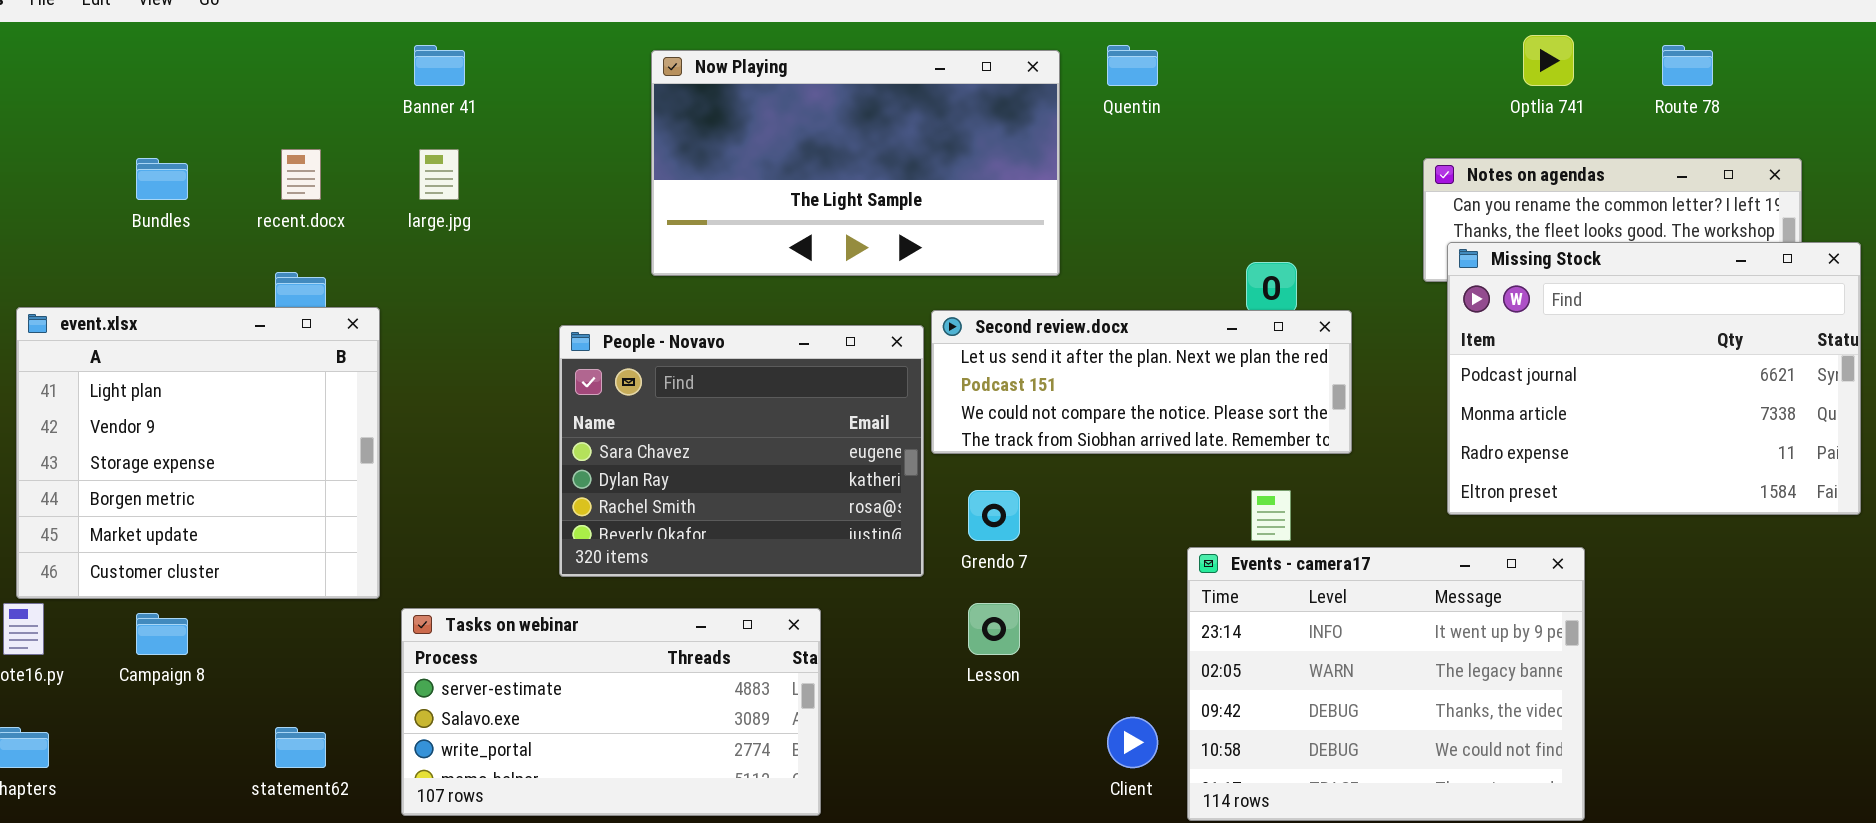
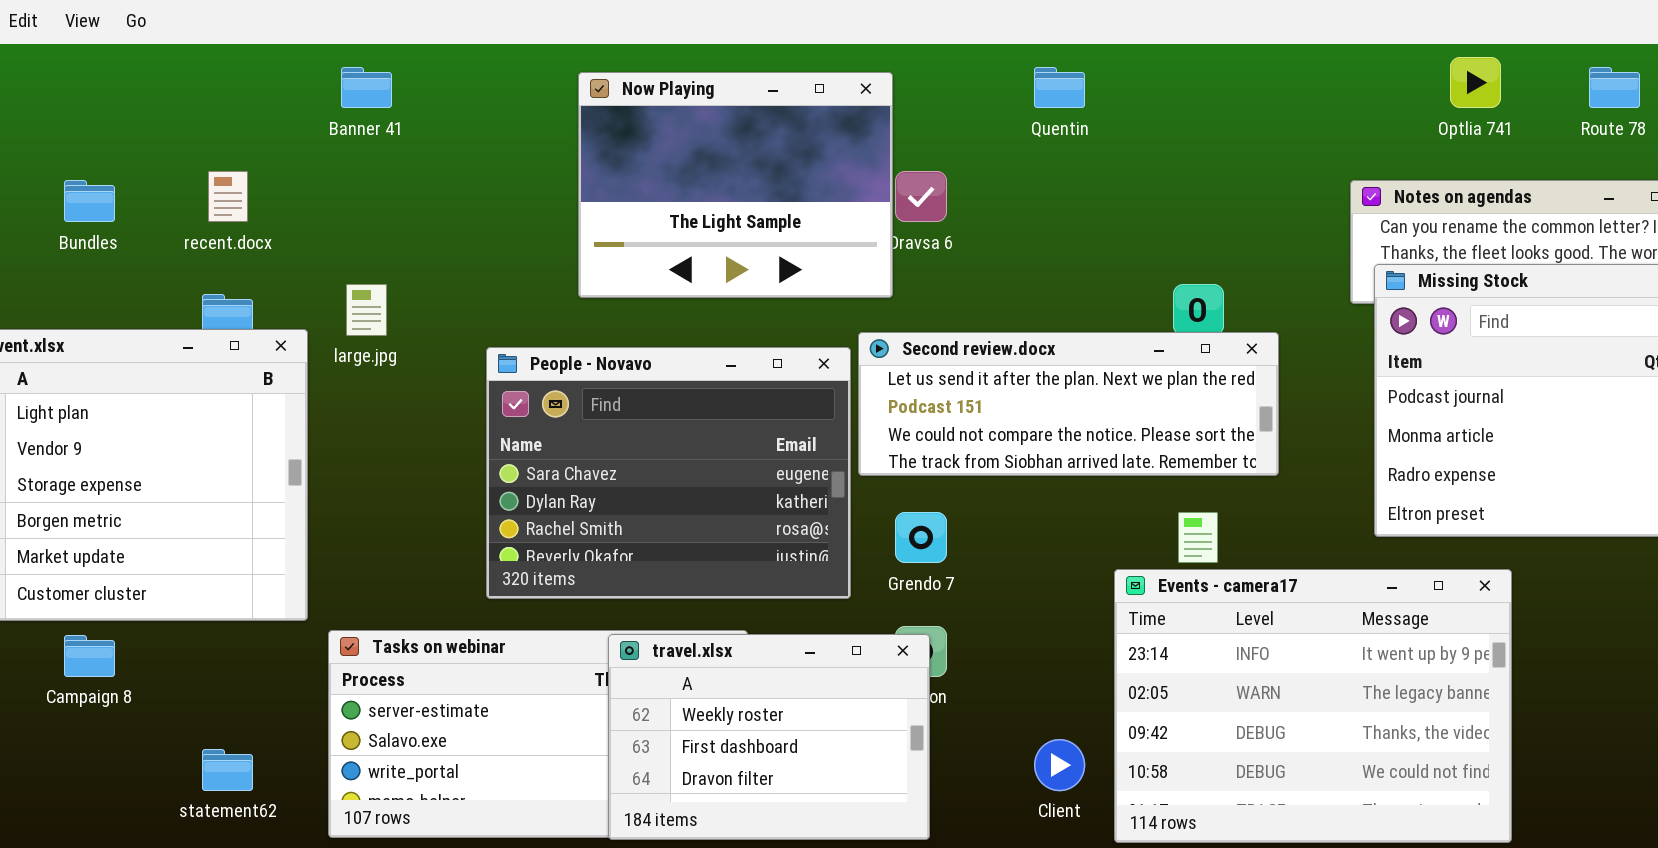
Now Playing: [651,50,1060,276] -> [578,72,893,298], resized
large.jpg: [419,149,459,200] -> [346,284,387,336], moved
travel.xlsx: none -> [608,634,930,840], opened

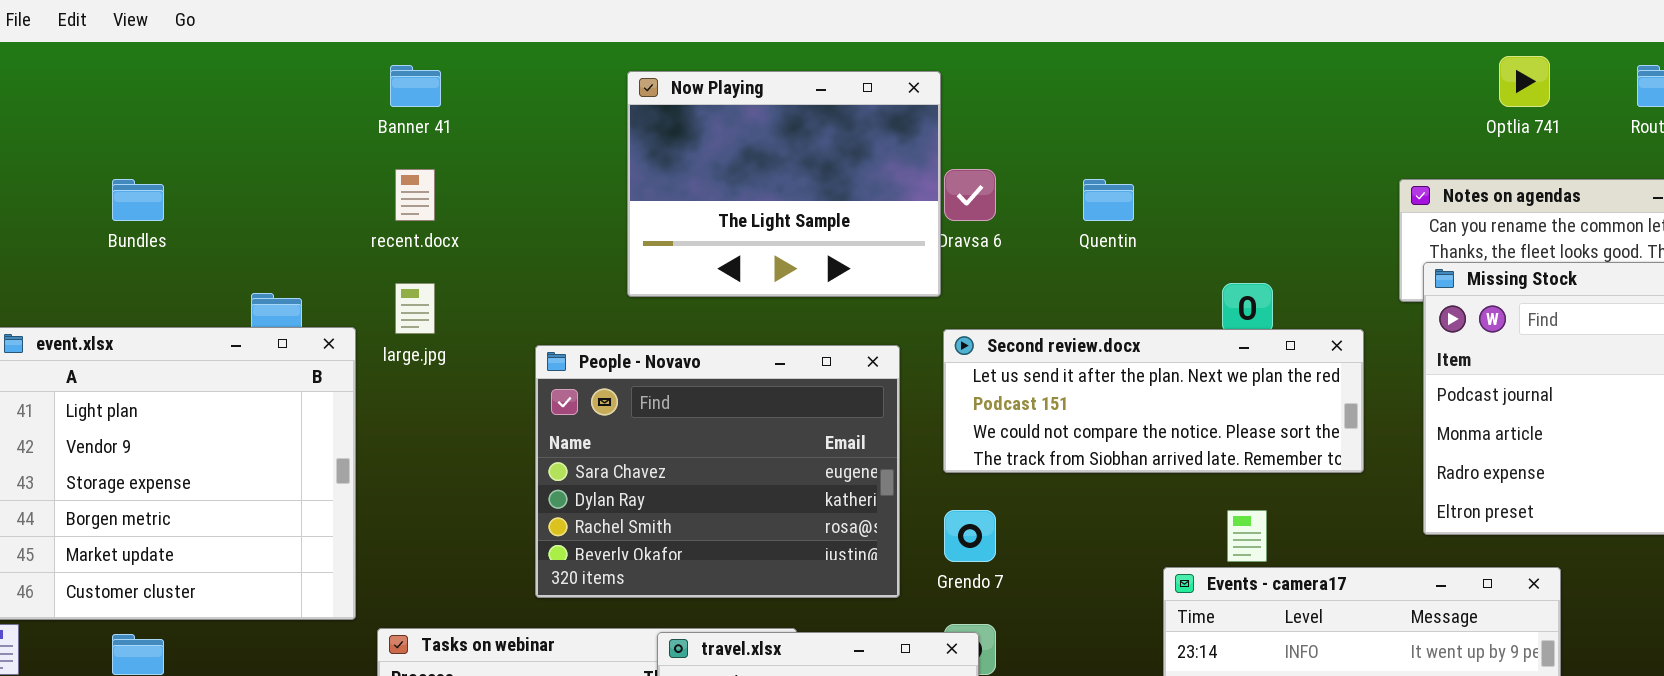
Quentin: [1034,67,1085,108] -> [1083,179,1134,221], moved
recent.docx: [208,171,248,222] -> [395,169,435,221], moved
Second review.docx: [858,332,1279,476] -> [943,329,1364,473], moved

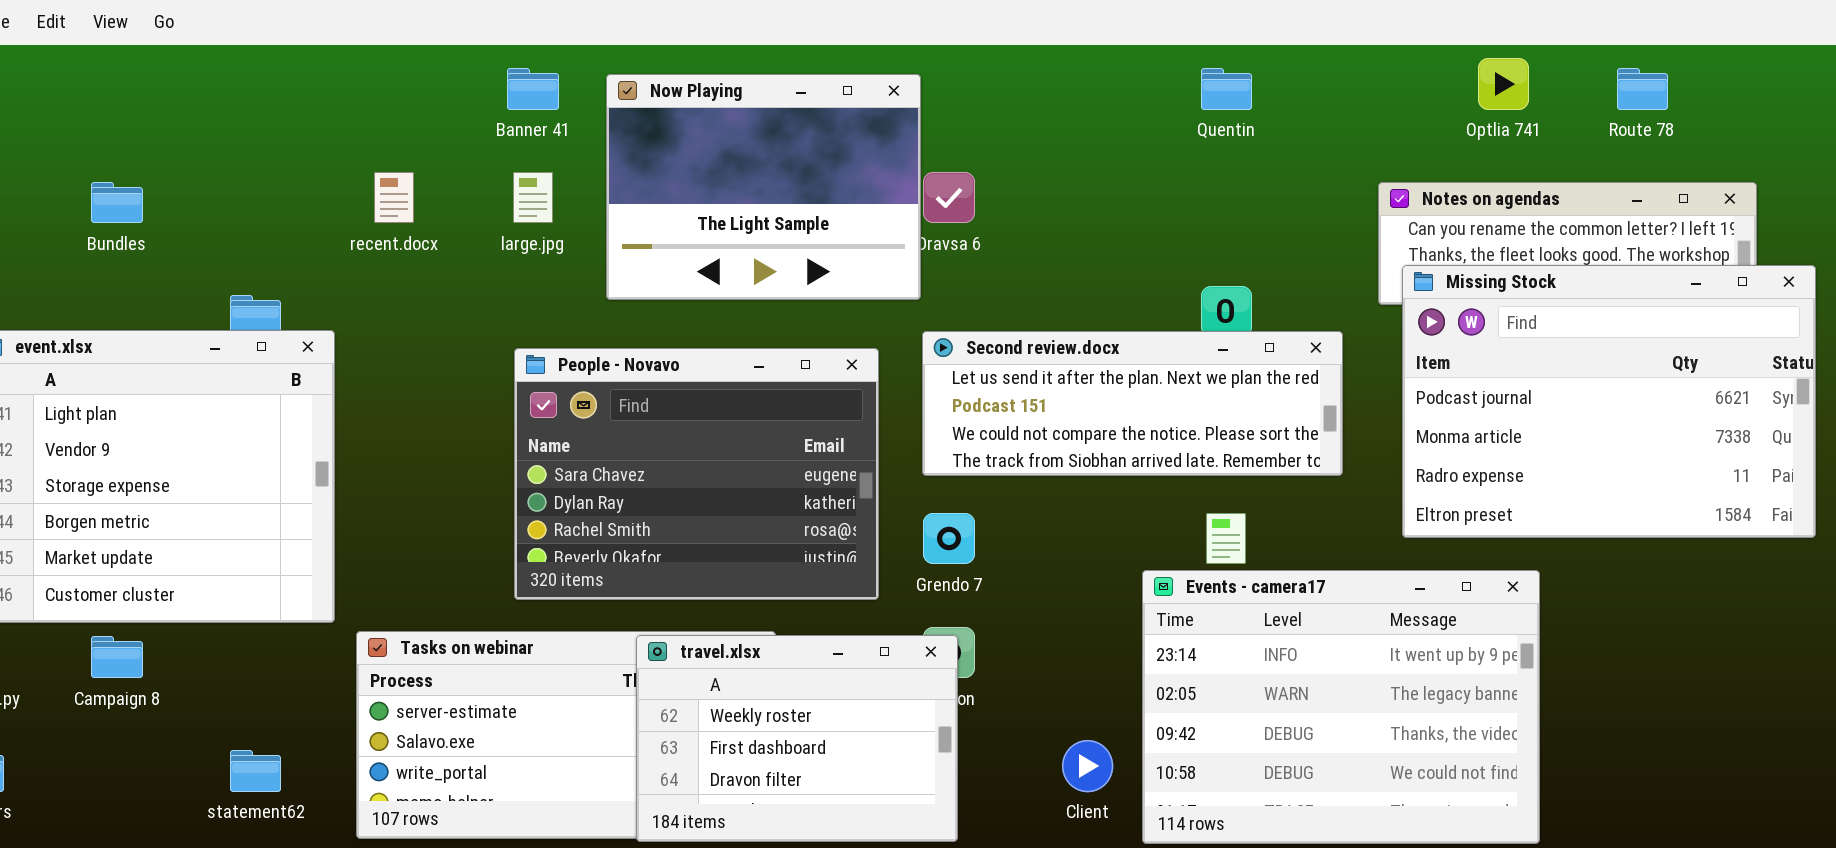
Banner 41: [390,65,441,107] -> [507,68,559,110], moved
Quentin: [1083,179,1134,221] -> [1201,68,1252,110], moved
large.jpg: [395,283,435,334] -> [513,172,553,223], moved

